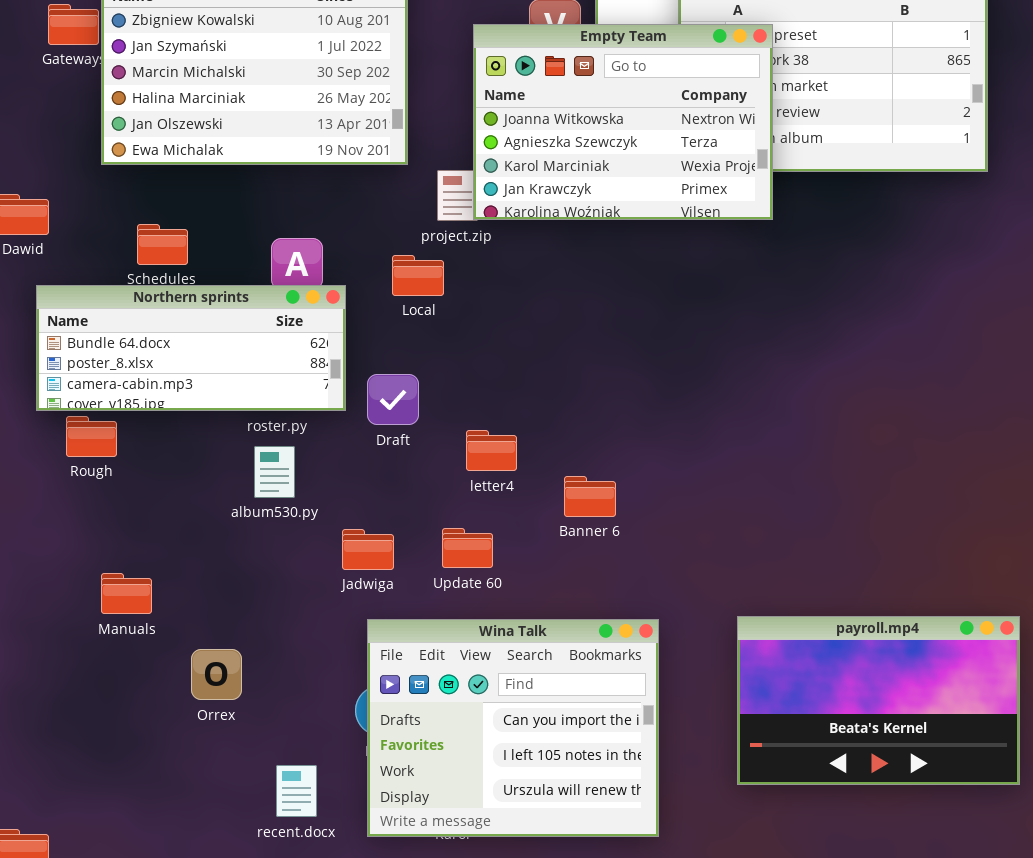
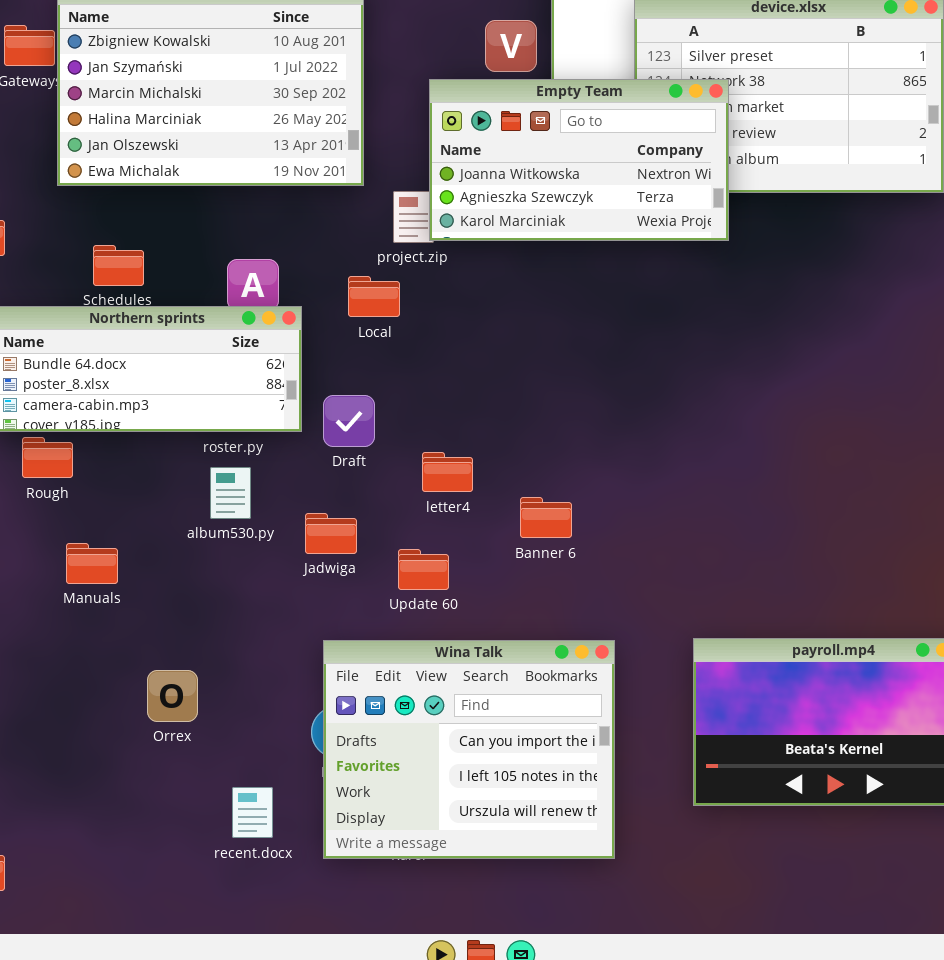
Empty Team: [473,24,773,220] -> [429,79,729,241], resized
Jadwiga: [342,529,394,570] -> [305,513,357,554], moved
Manuals: [101,573,152,614] -> [66,543,118,584], moved

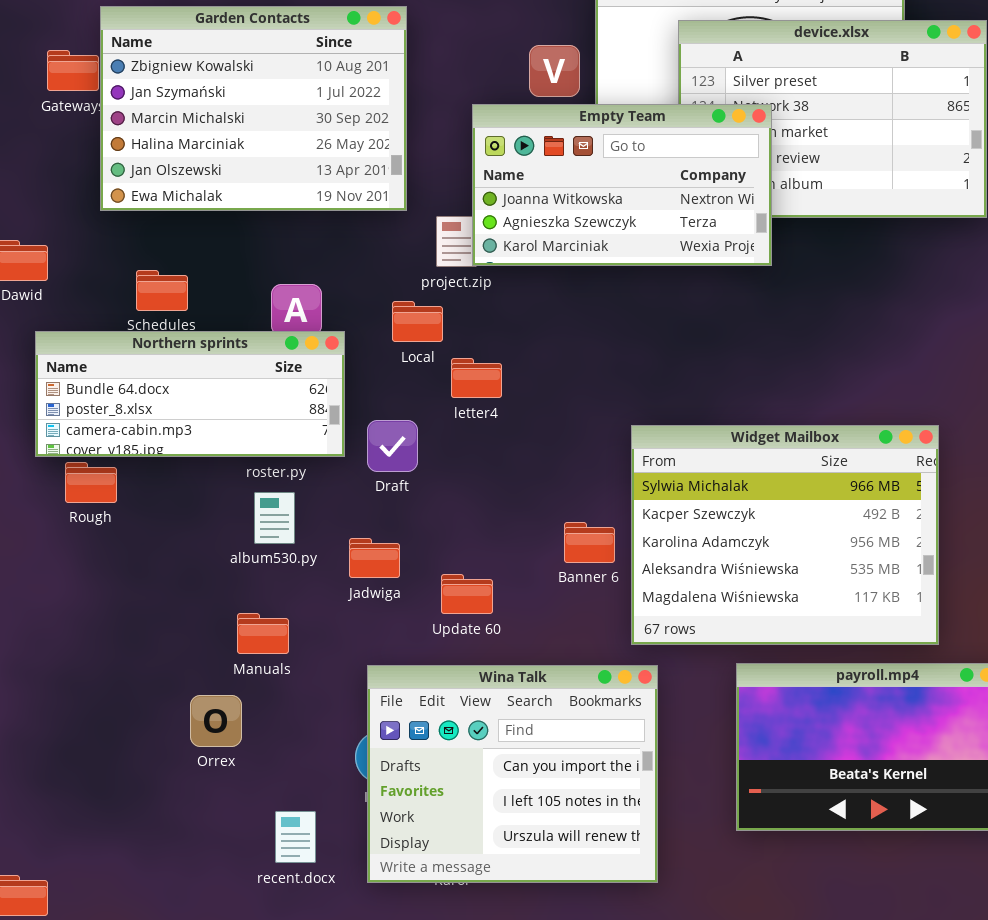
Widget Mailbox: none -> [631,425,939,645], opened
letter4: [422,452,473,492] -> [451,358,502,398], moved
Manuals: [66,543,118,584] -> [237,613,289,654], moved

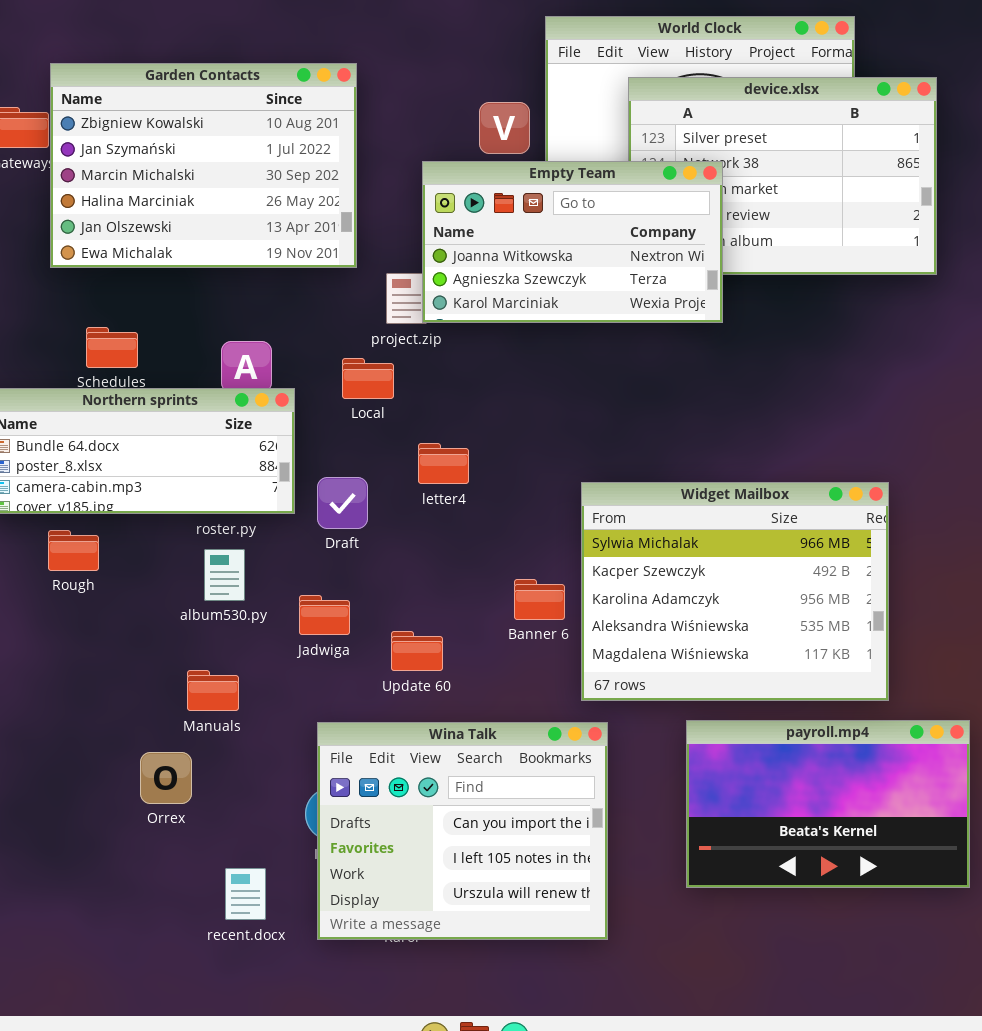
letter4: [451,358,502,398] -> [418,443,469,484], moved
Rough: [65,462,117,503] -> [48,530,99,571], moved

